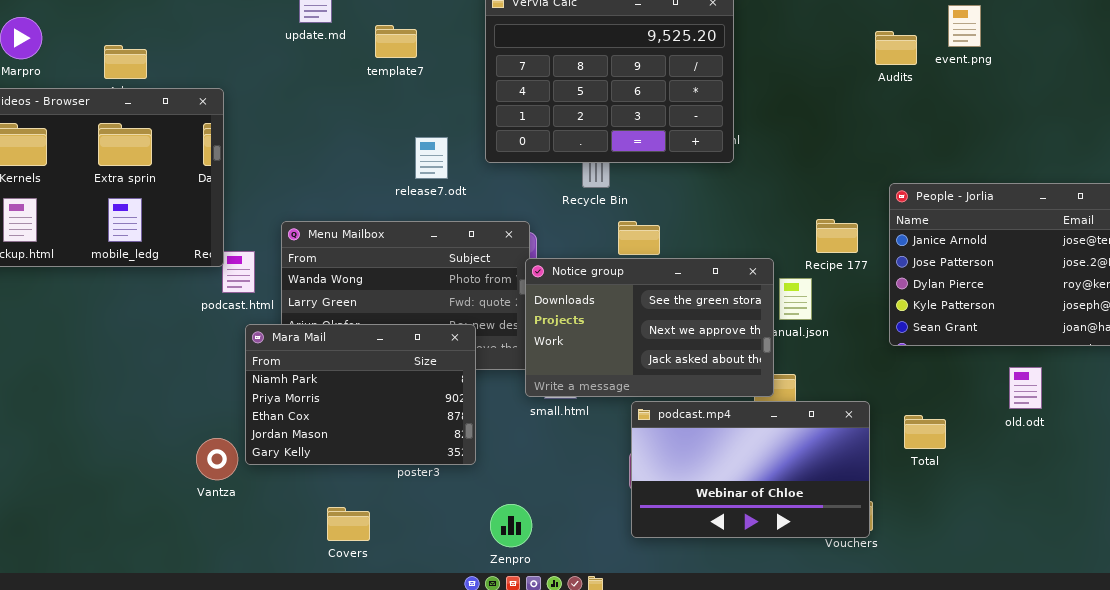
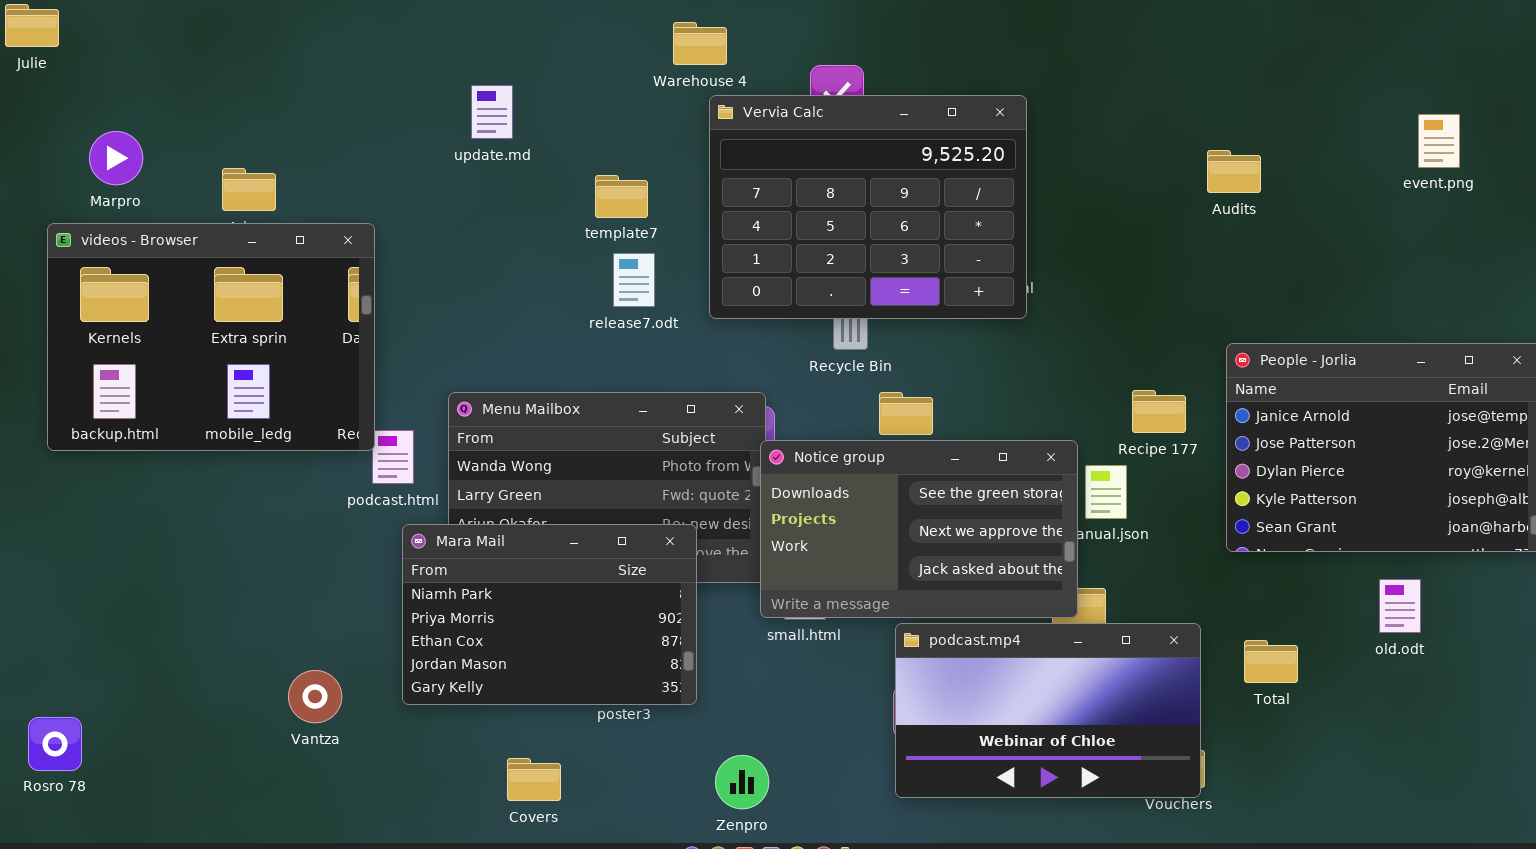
event.png: [948,5,981,47] -> [1418,114,1460,168], moved
template7: [375,25,417,58] -> [595,175,648,218], moved
release7.odt: [415,137,448,179] -> [613,253,655,307], moved
Vantza: [196,438,238,480] -> [288,670,342,723], moved

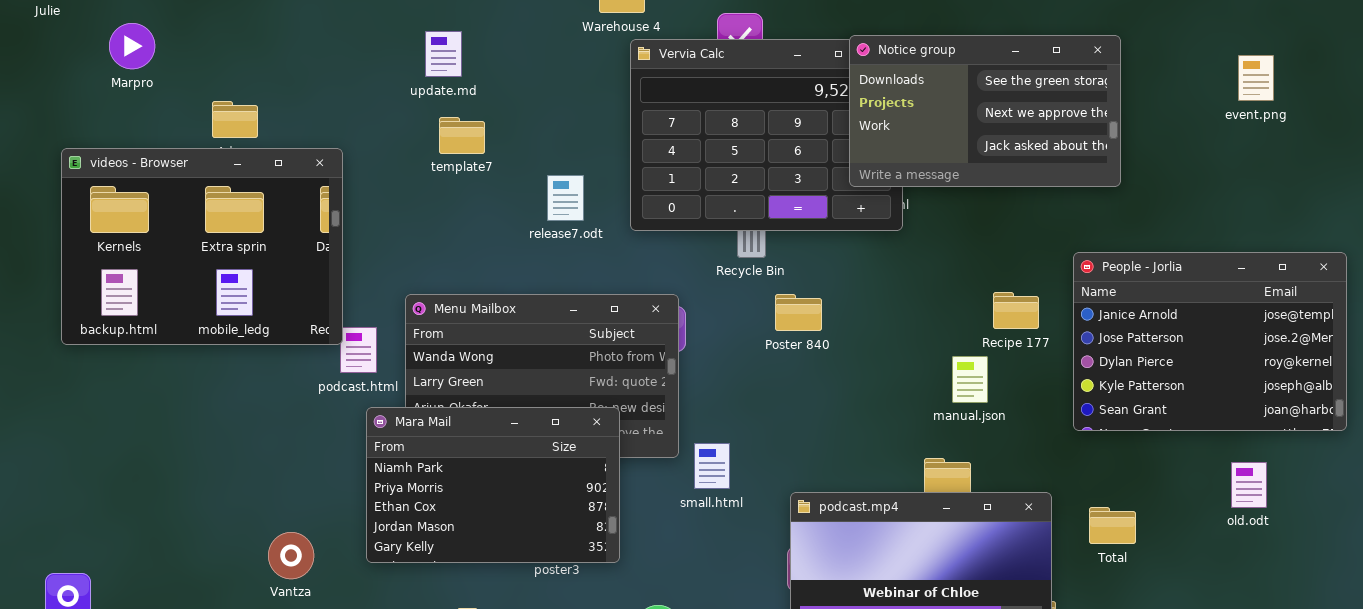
Marpro: [89,131,143,185] -> [109,23,155,69], moved
template7: [595,175,648,218] -> [439,117,485,154], moved
Notice group: [760,440,1078,618] -> [849,35,1121,187], moved
old.odt: [1379,579,1421,633] -> [1231,462,1267,508], moved

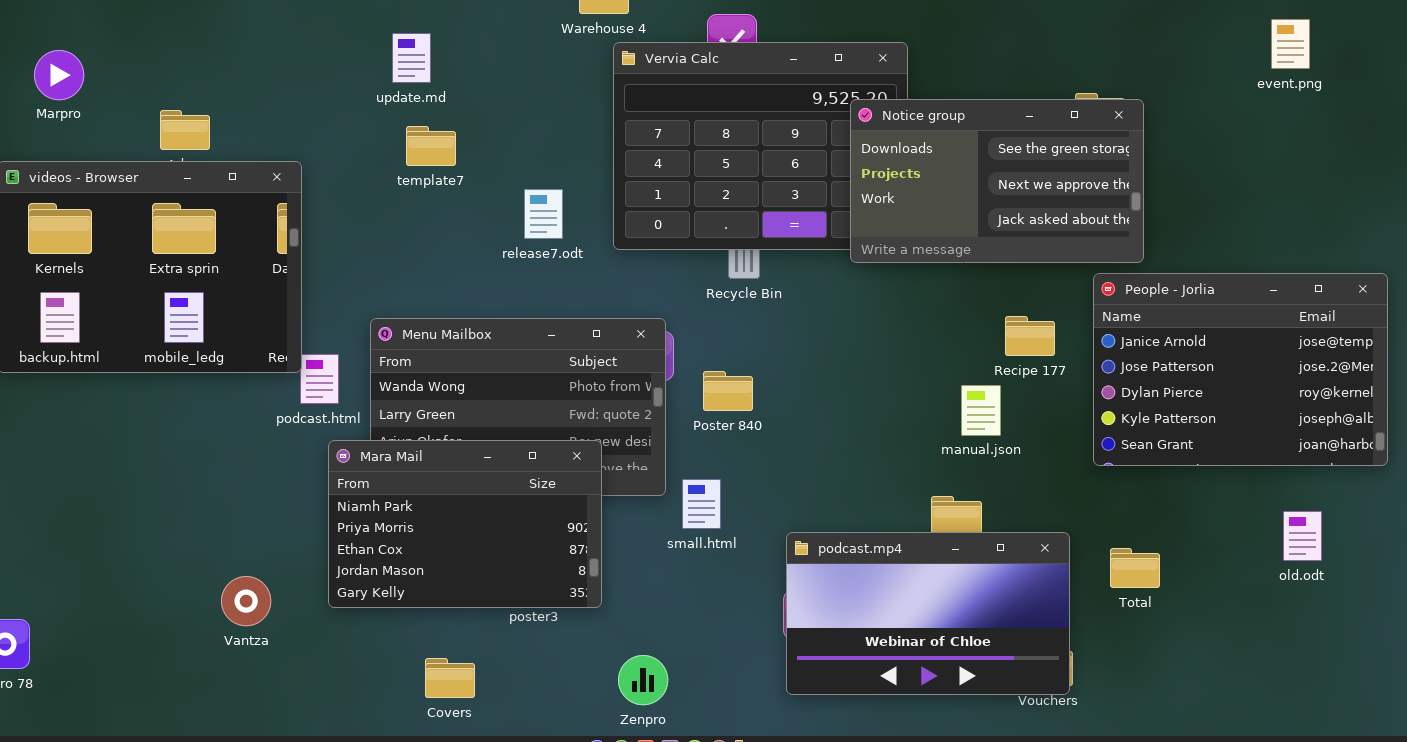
Marpro: [109,23,155,69] -> [34,50,84,100], moved
Notice group: [849,35,1121,187] -> [850,99,1144,263], moved
event.png: [1238,55,1274,101] -> [1271,19,1310,69], moved
Poster 840: [775,294,822,331] -> [703,371,753,411], moved
old.odt: [1231,462,1267,508] -> [1283,511,1322,561], moved

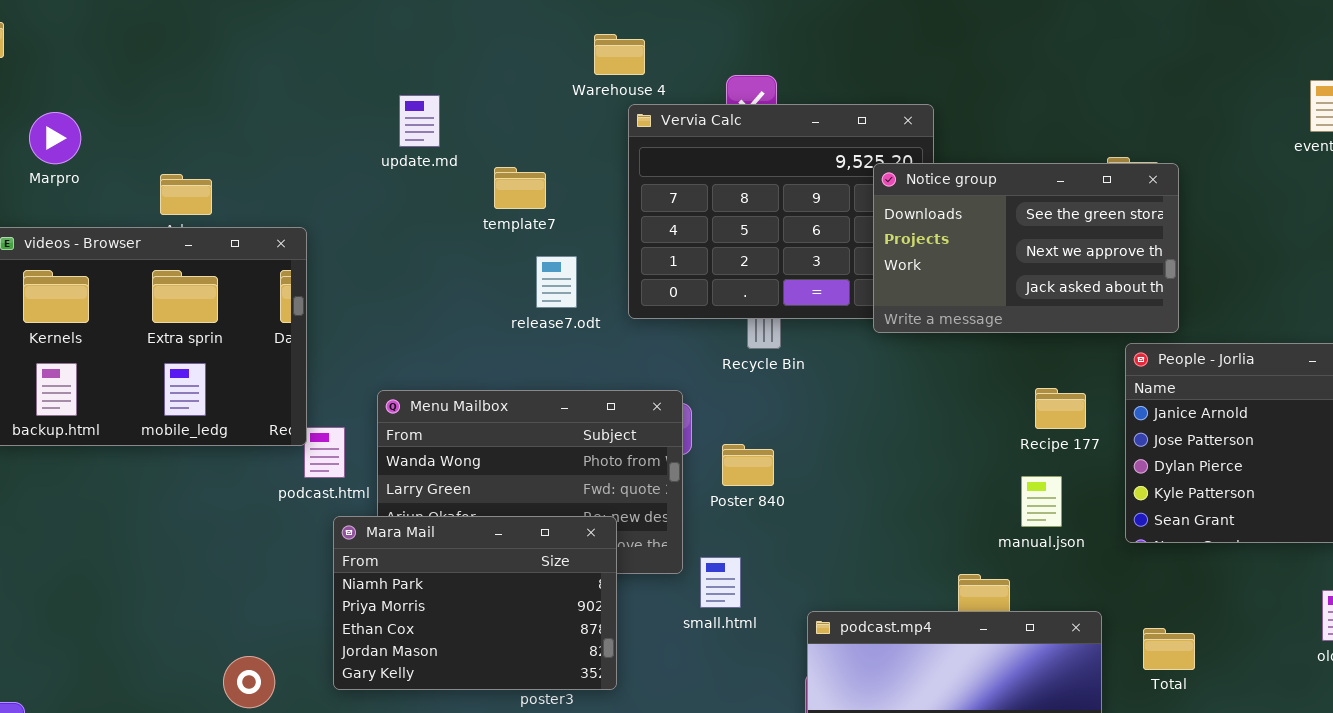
template7: [406,126,456,166] -> [494,167,546,209], moved
manual.json: [961,385,1001,436] -> [1021,476,1062,527], moved

